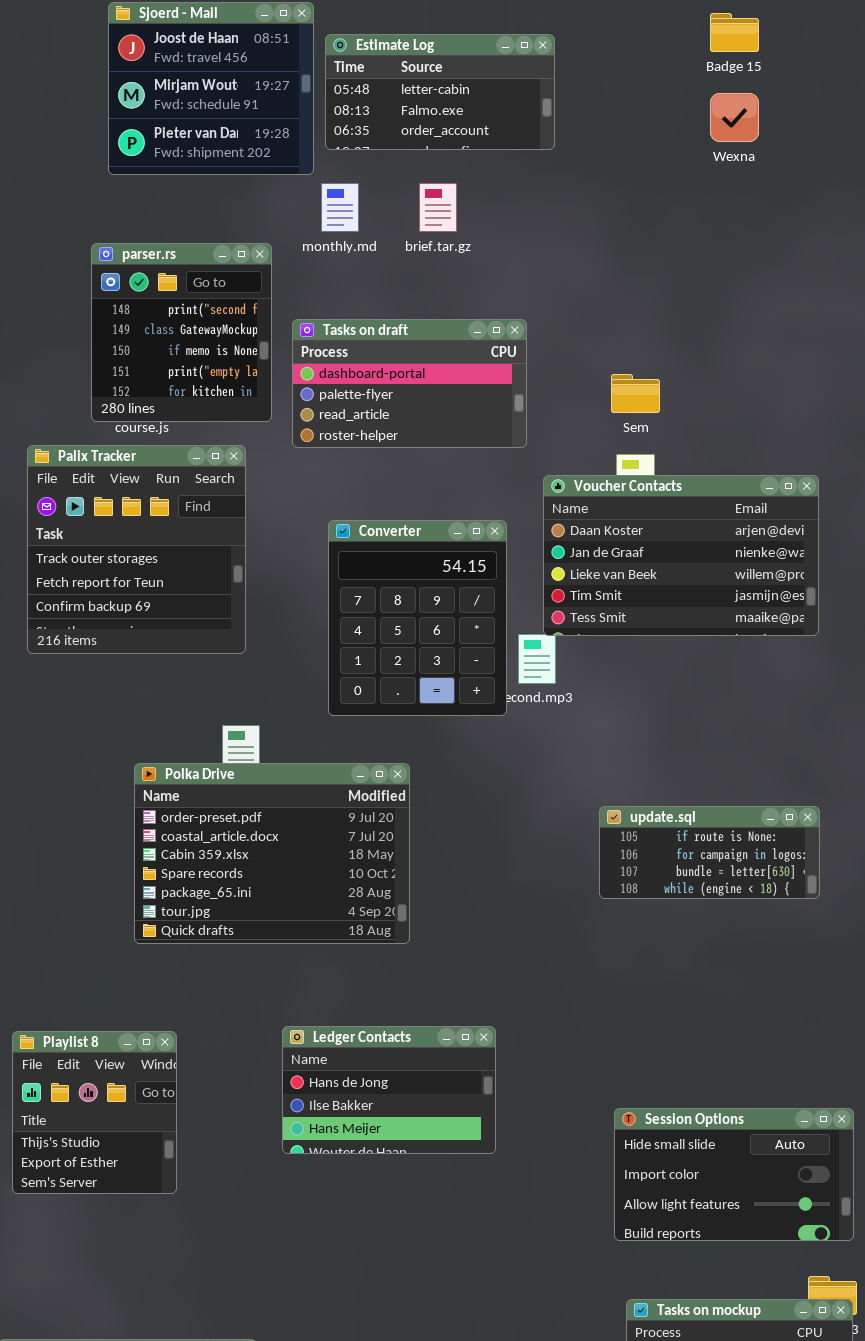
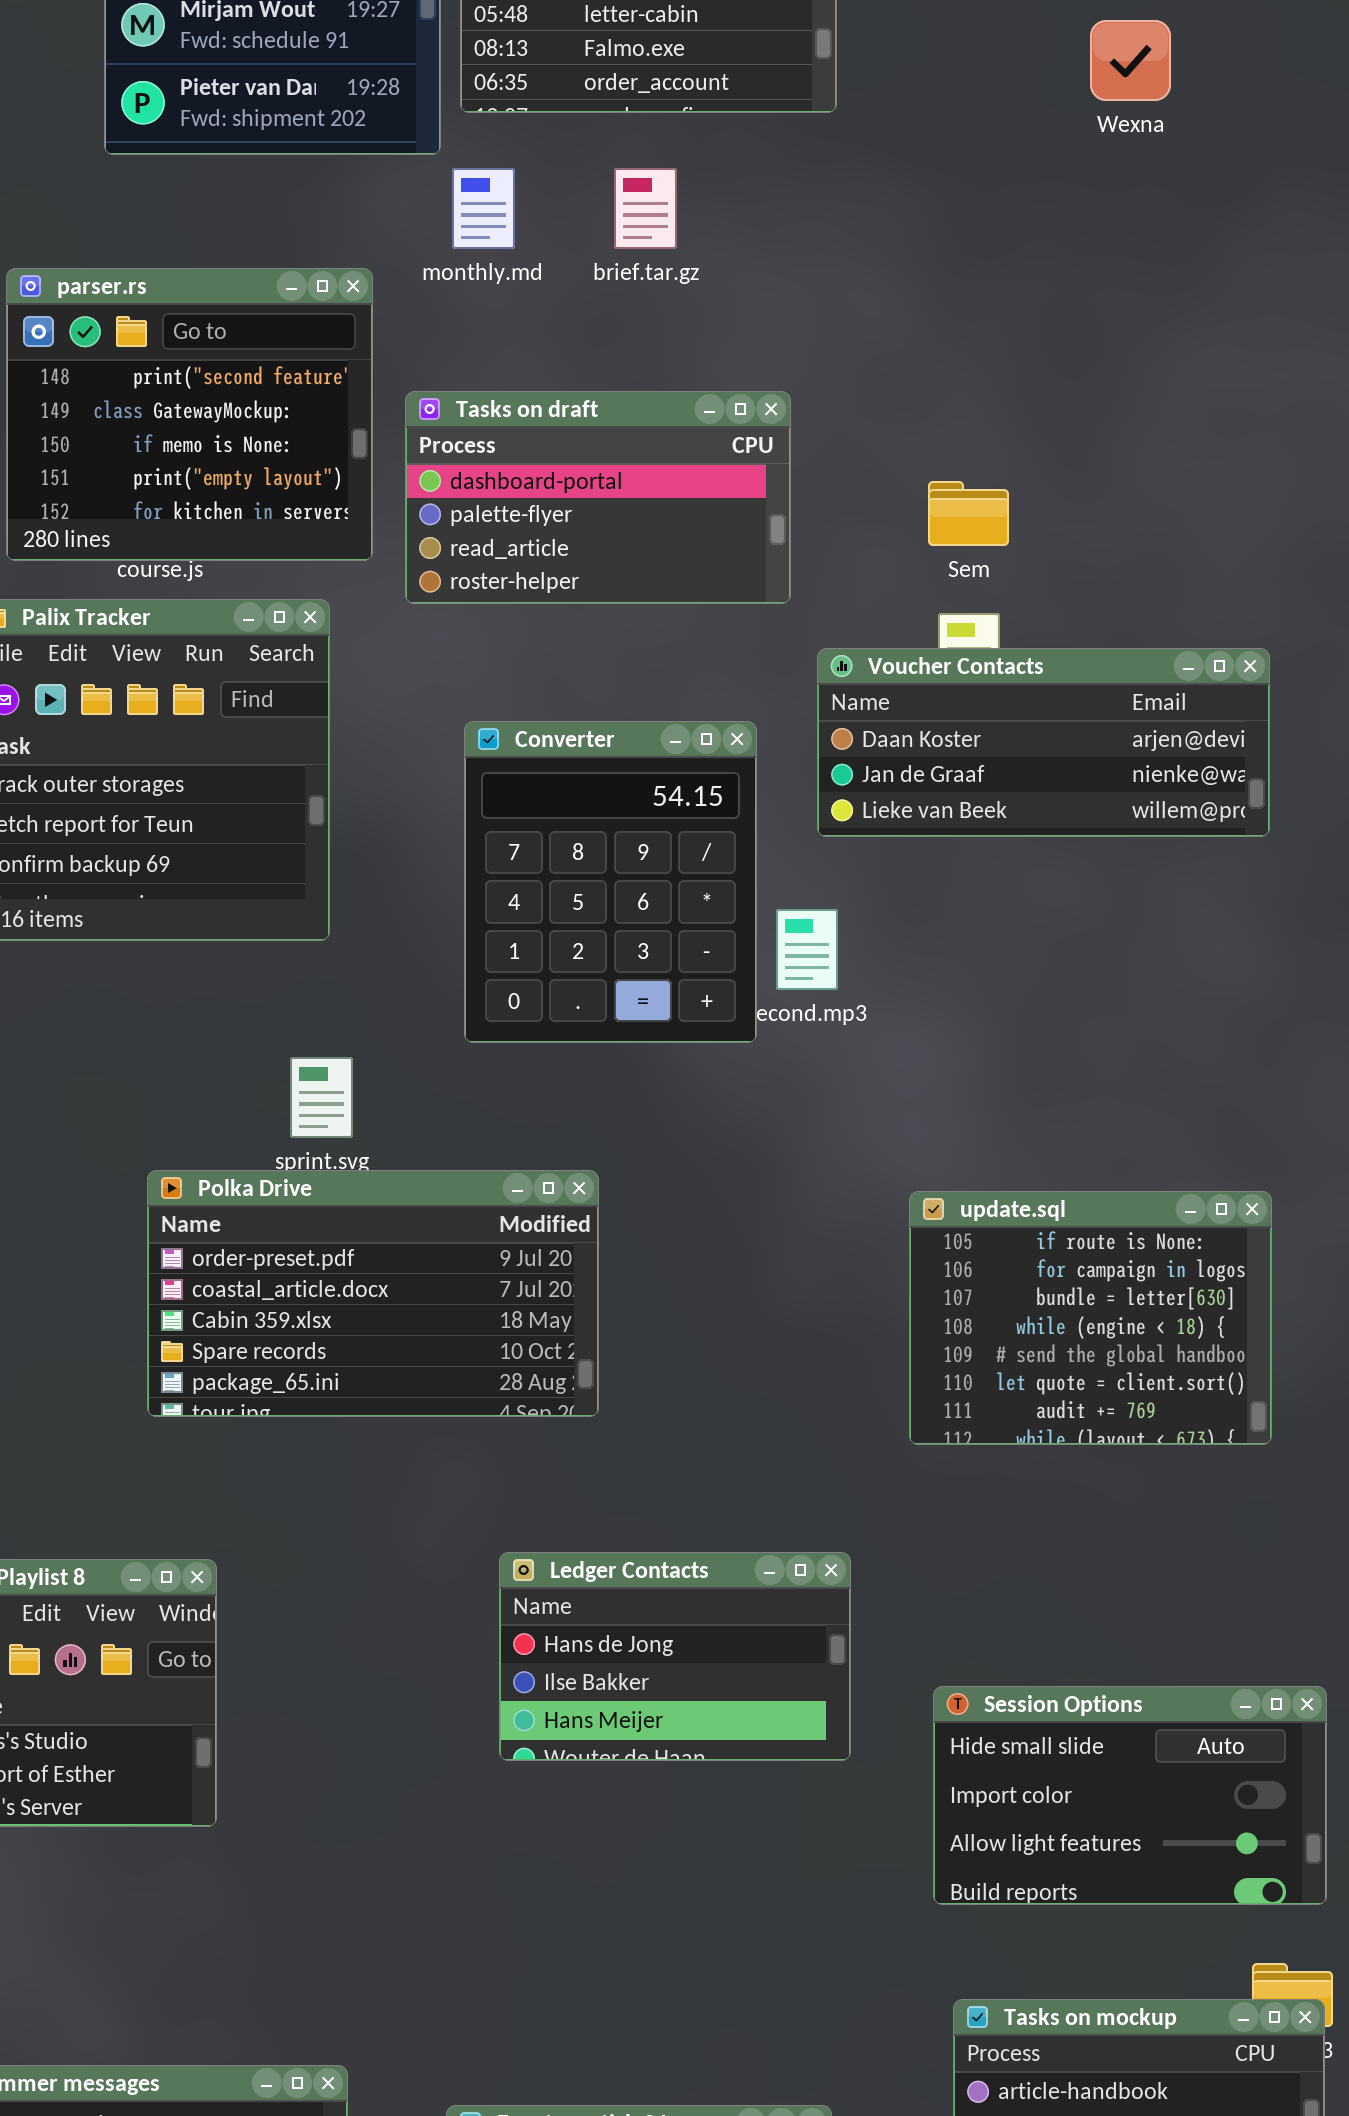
parser.rs: [91,243,272,422] -> [6,268,373,561], resized
Voucher Contacts: [543,475,819,636] -> [817,648,1270,837], resized
Polka Drive: [134,763,410,944] -> [147,1170,599,1417], resized
update.sql: [599,806,820,899] -> [909,1191,1272,1445], resized
Ledger Contacts: [282,1026,496,1154] -> [499,1552,851,1761], moved

